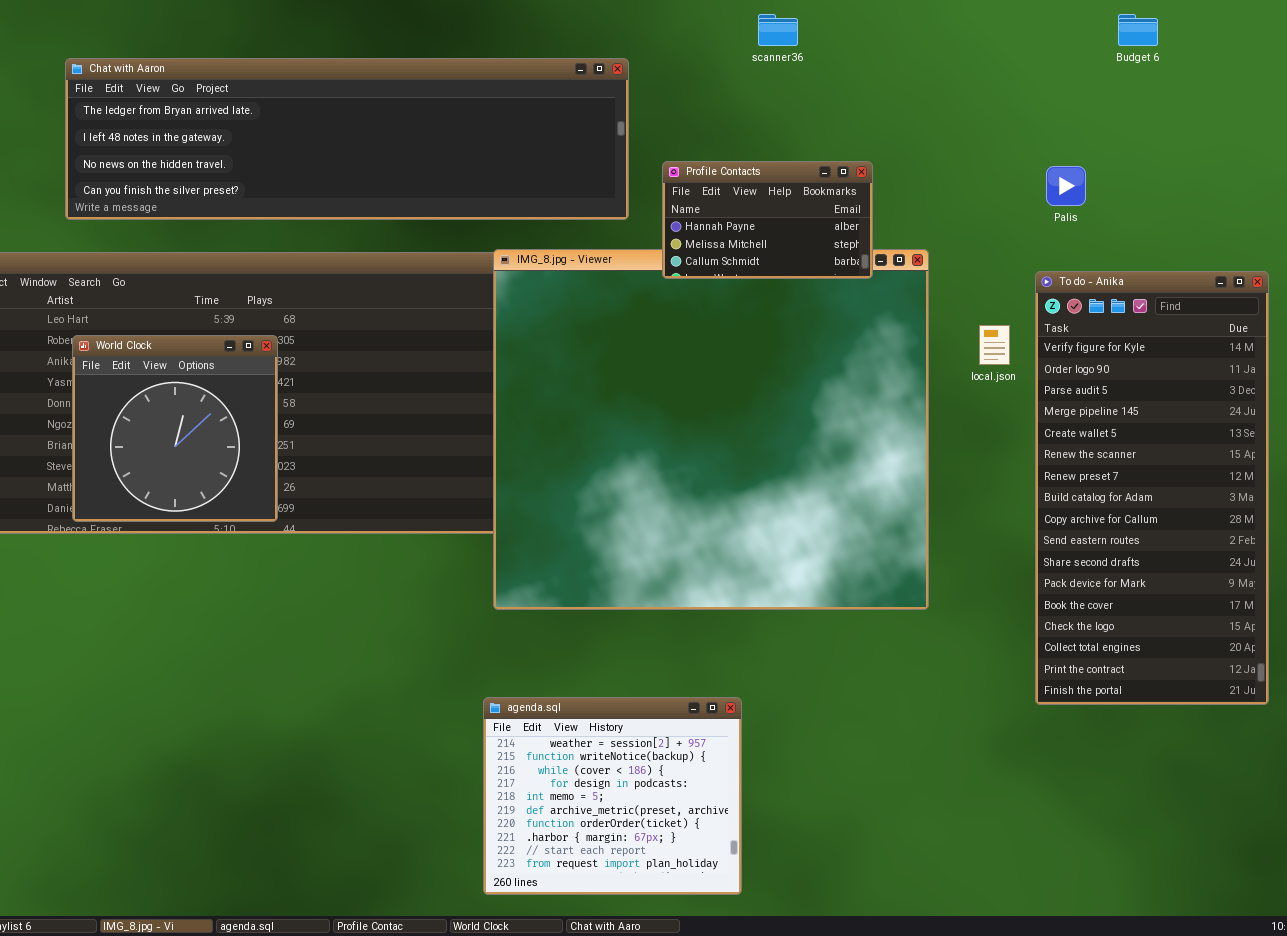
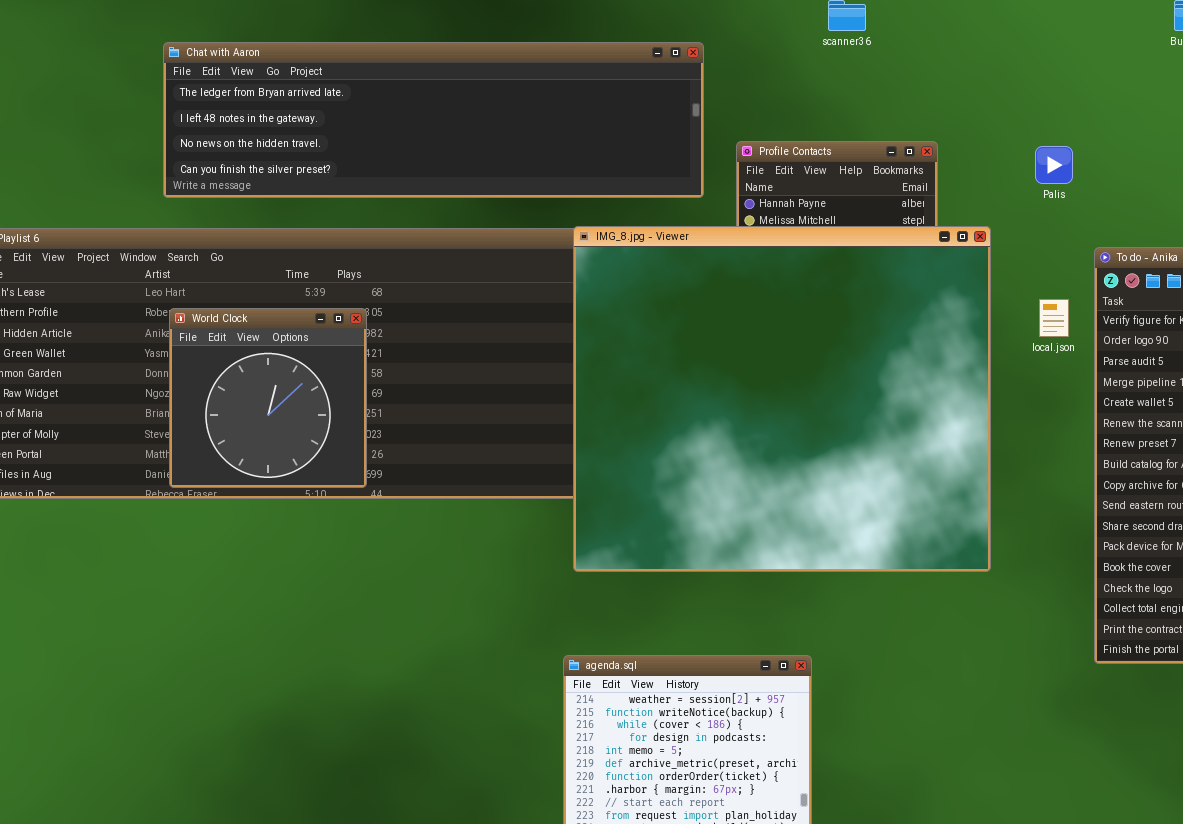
Palis: [1046,166,1086,206] -> [1035,146,1073,184], moved
IMG_8.jpg - Viewer: [493,249,929,610] -> [573,226,991,572], raised

